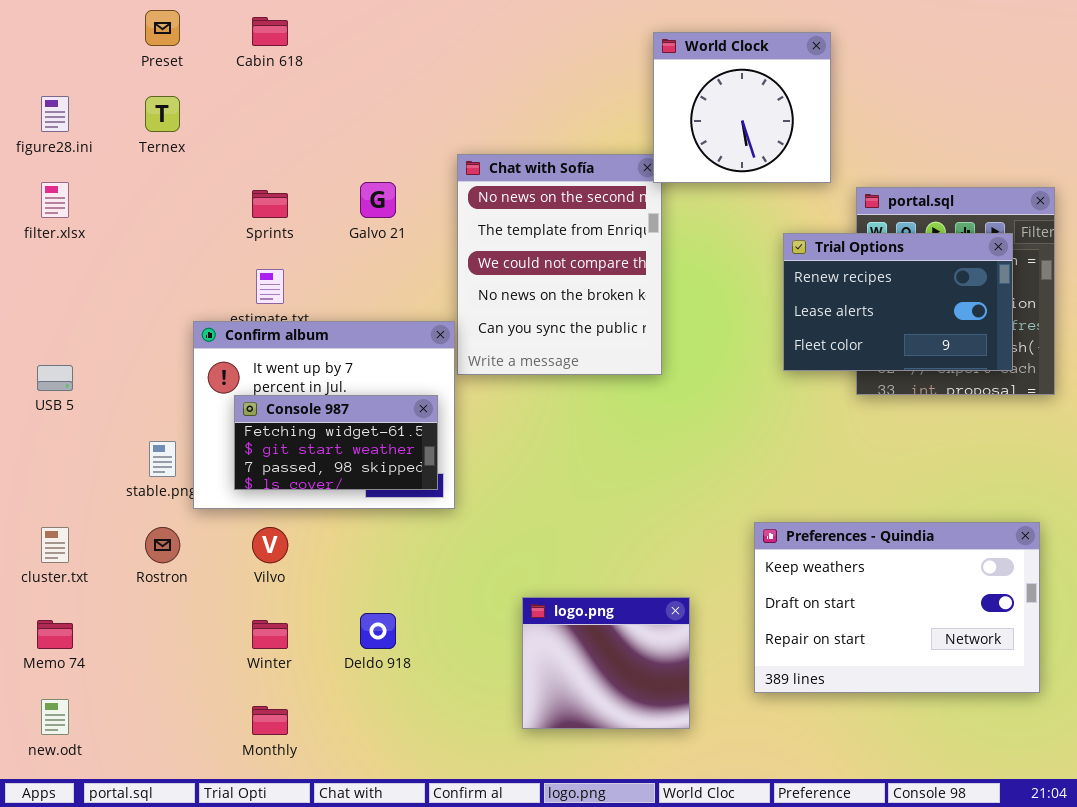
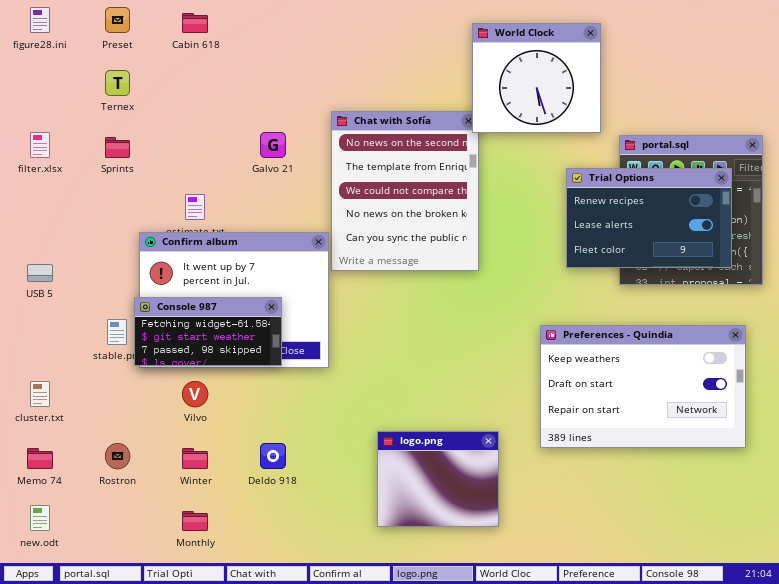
figure28.ini: [41,96,69,132] -> [30,7,50,33], moved
Sprints: [252,190,288,218] -> [105,137,130,158], moved
Console 987: [234,395,438,490] -> [134,297,282,366], moved
Preferences - Quindia: [754,522,1040,693] -> [540,325,746,448], moved
Rostron: [145,527,180,563] -> [105,443,130,469], moved

